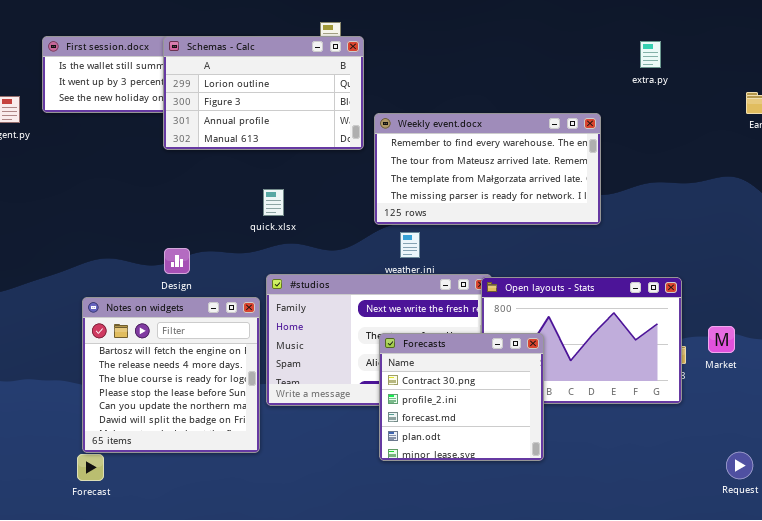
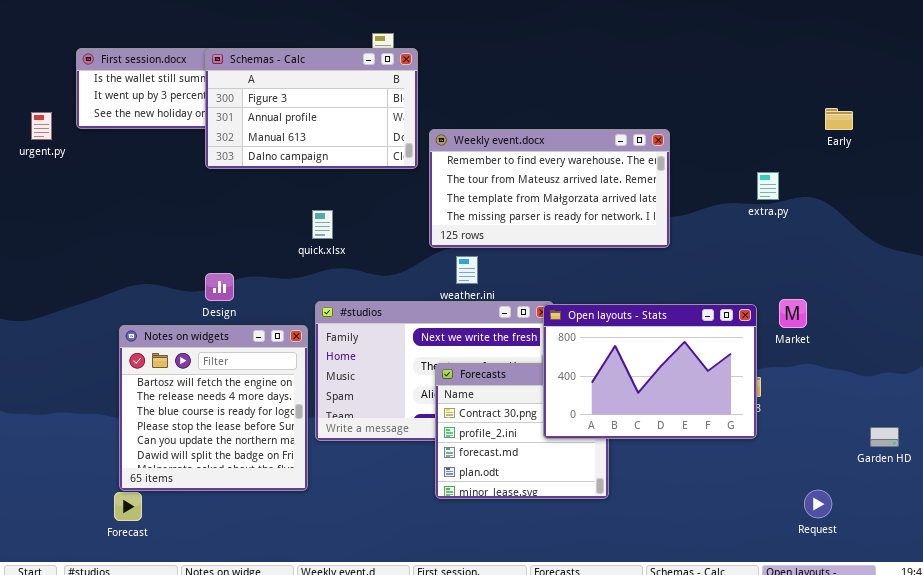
Schemas - Calc: [163,36,364,150] -> [205,48,418,169], scrolled down 1 row
extra.py: [640,41,661,68] -> [757,172,779,200], moved
Open layouts - Stats: [481,277,682,404] -> [543,304,757,439], raised
Market: [708,326,735,353] -> [779,299,807,328], moved

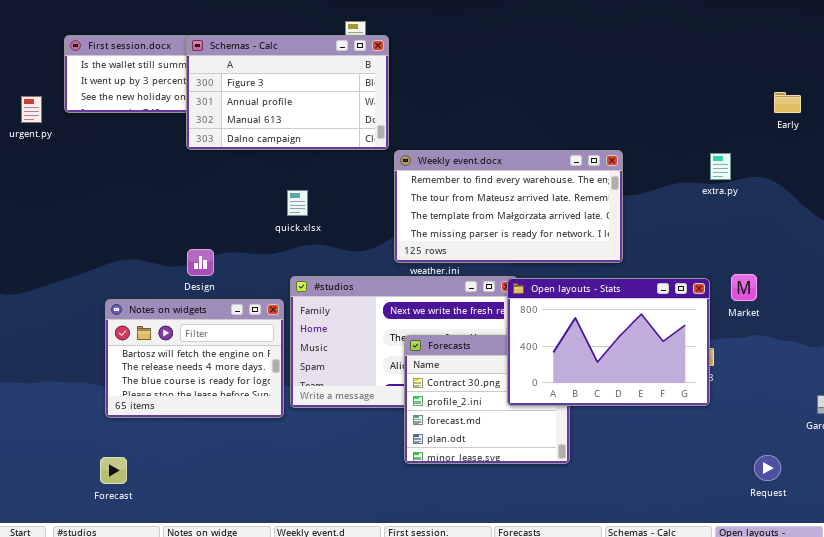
Weekly event.docx: [429,129,670,248] -> [394,150,623,263], moved
Notes on widgets: [119,325,308,491] -> [105,299,284,418], resized

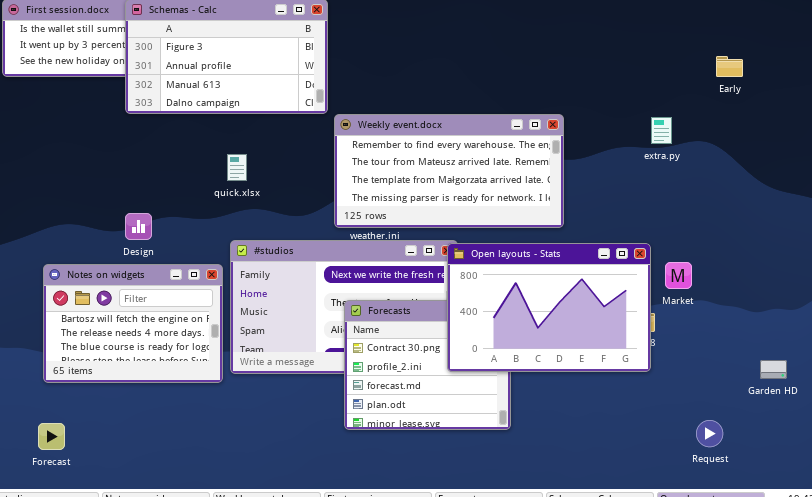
Market: [731,274,757,301] -> [665,262,692,289], moved

